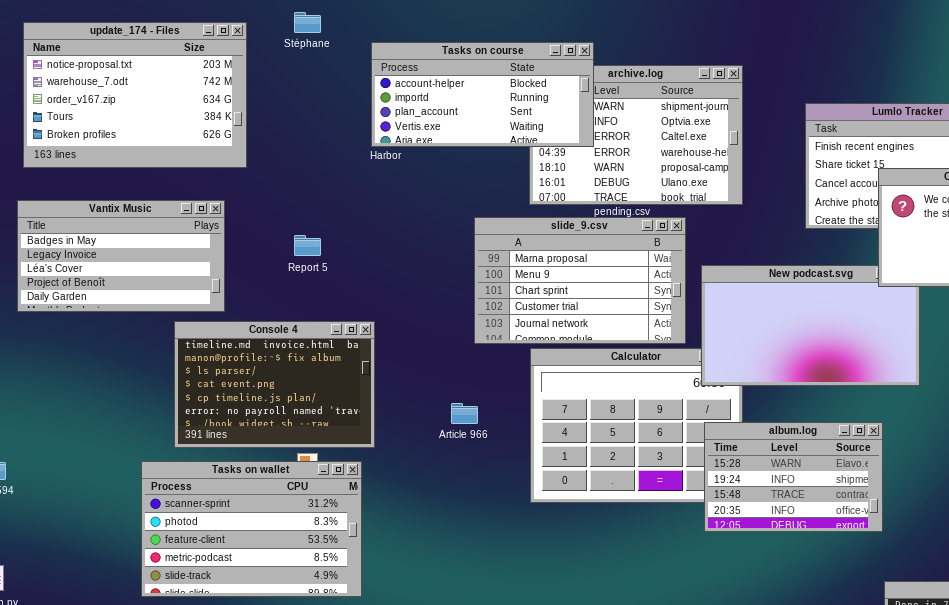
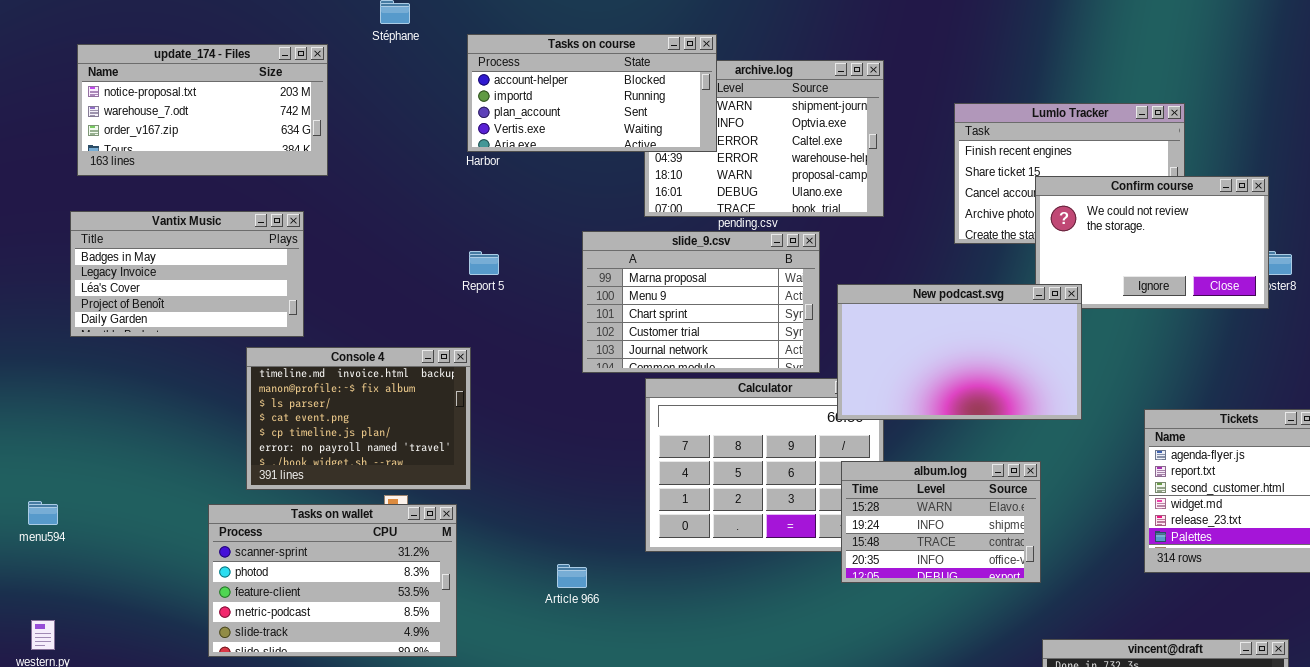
update_174 - Files: [23,22,247,168] -> [77,44,328,176], resized
Report 5: [294,235,321,256] -> [469,251,499,275], moved
New podcast.svg: [701,265,920,386] -> [837,284,1082,420], raised
Article 966: [451,403,478,424] -> [557,564,587,588], moved

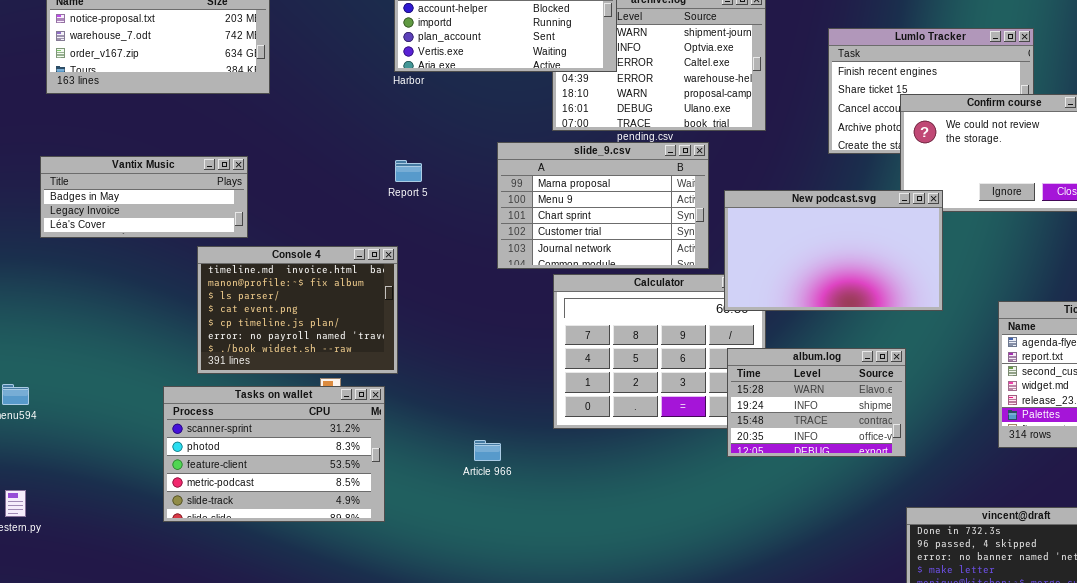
Vantix Music: [70,211,304,337] -> [40,156,248,238], resized

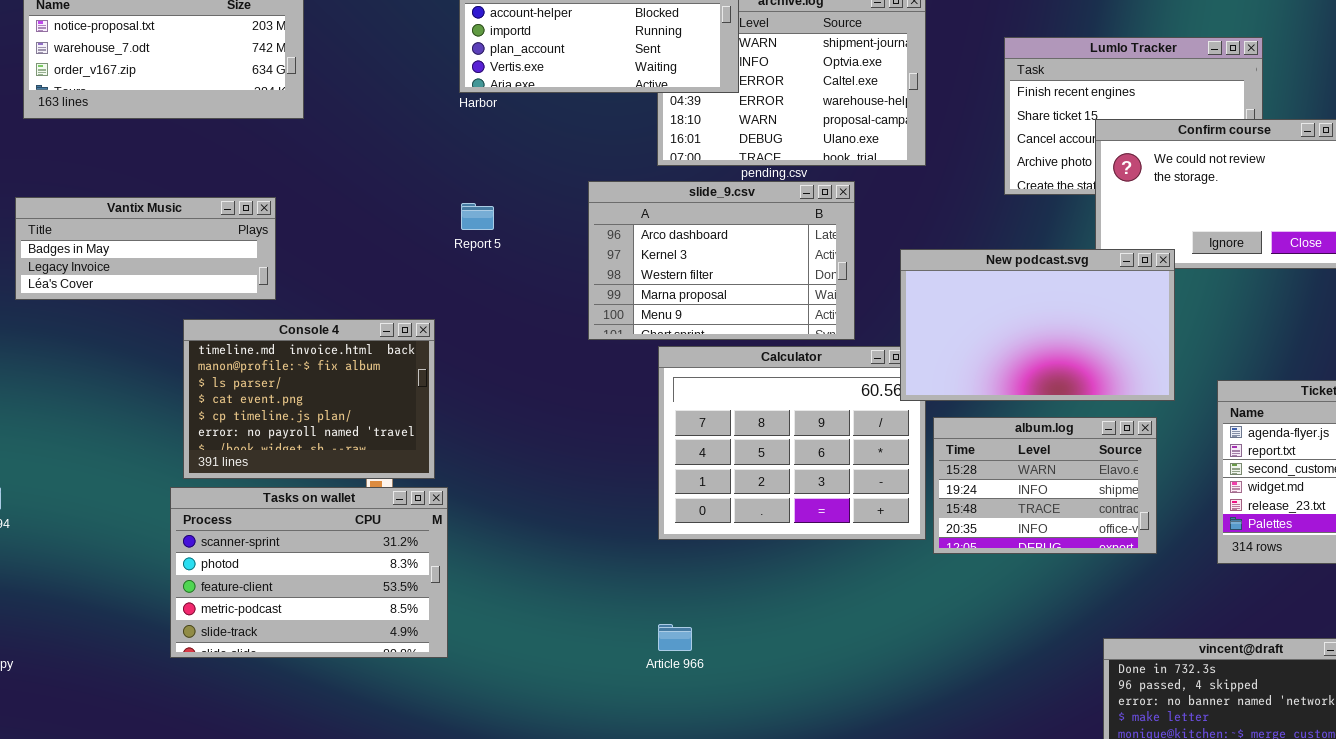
slide_9.csv: [497,142,709,269] -> [588,181,855,340], scrolled up 3 rows
New podcast.svg: [724,190,943,311] -> [900,249,1175,401], moved
Console 4: [197,246,398,374] -> [183,319,435,479], moved
album.log: [727,348,906,457] -> [933,417,1157,554], moved
Article 966: [474,440,501,461] -> [658,624,692,651], moved

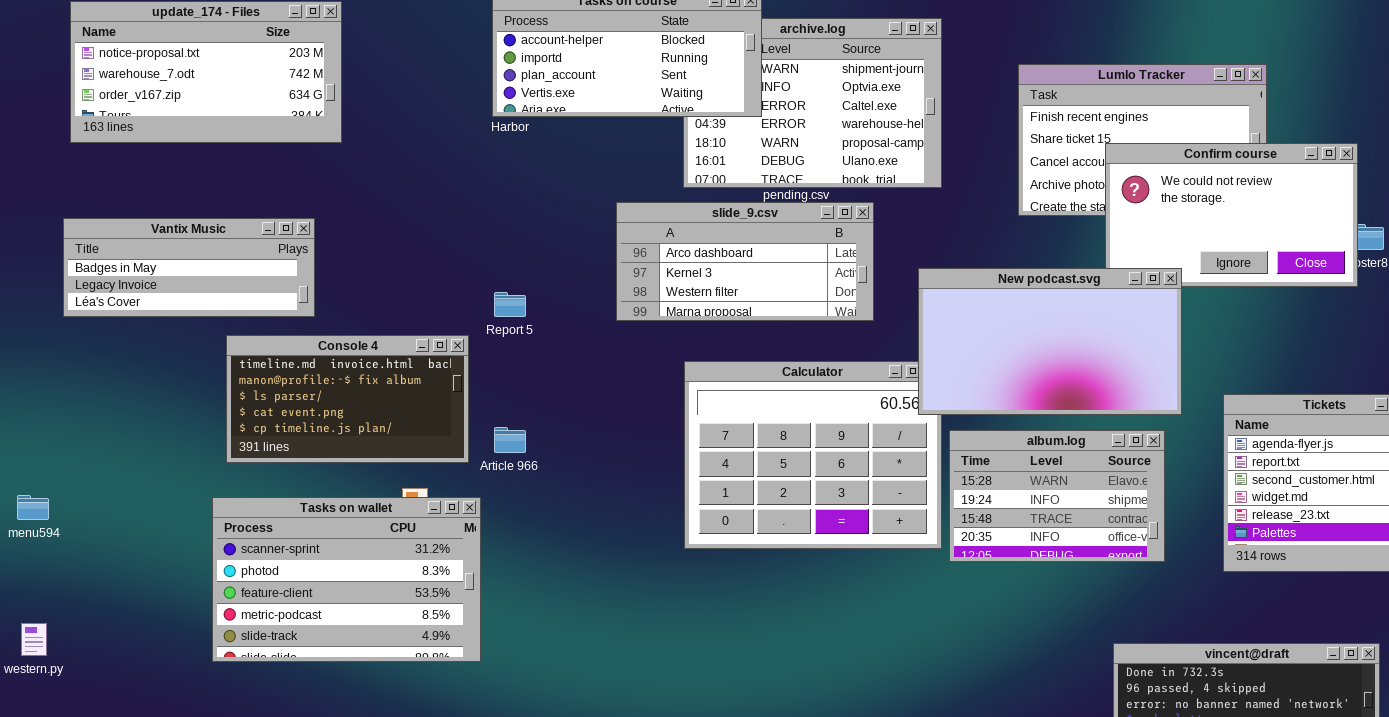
slide_9.csv: [588,181,855,340] -> [616,202,874,321], resized
Report 5: [461,203,494,230] -> [494,292,526,317], moved
Console 4: [183,319,435,479] -> [226,335,469,463], resized
Article 966: [658,624,692,651] -> [494,427,526,453], moved

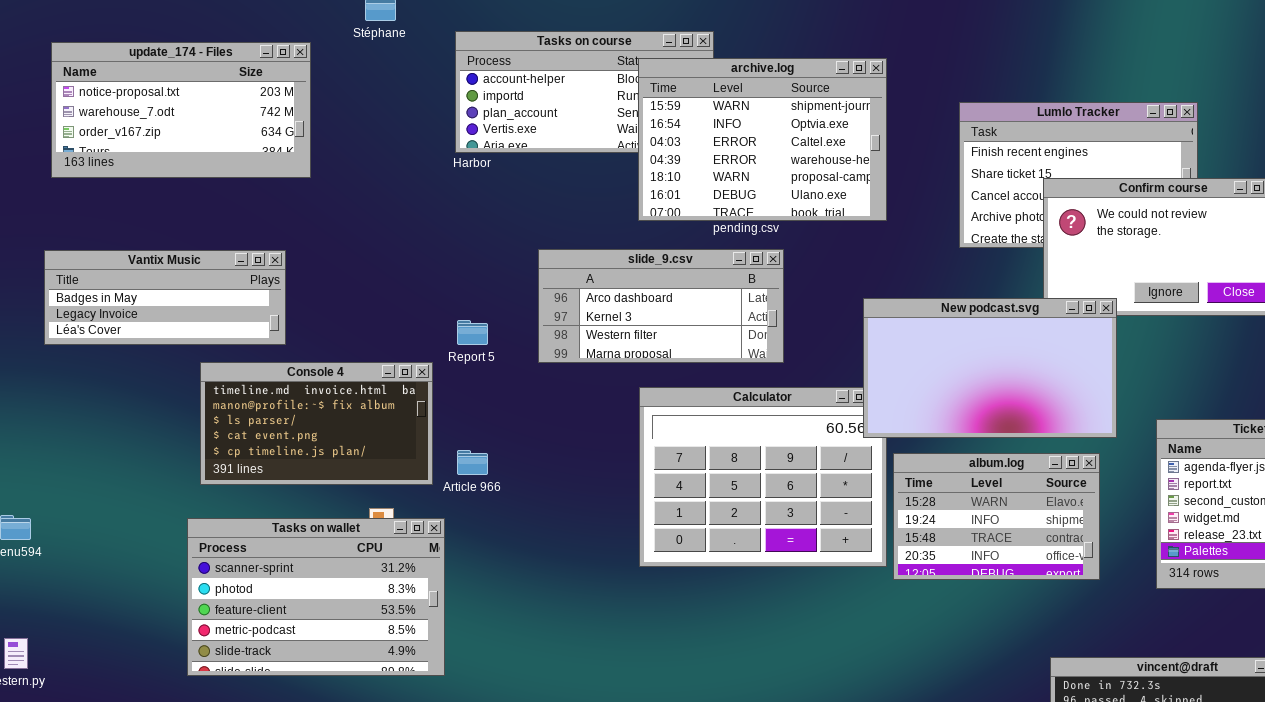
archive.log: [683,18,942,188] -> [638,58,887,221], raised
slide_9.csv: [616,202,874,321] -> [538,249,784,363], moved

